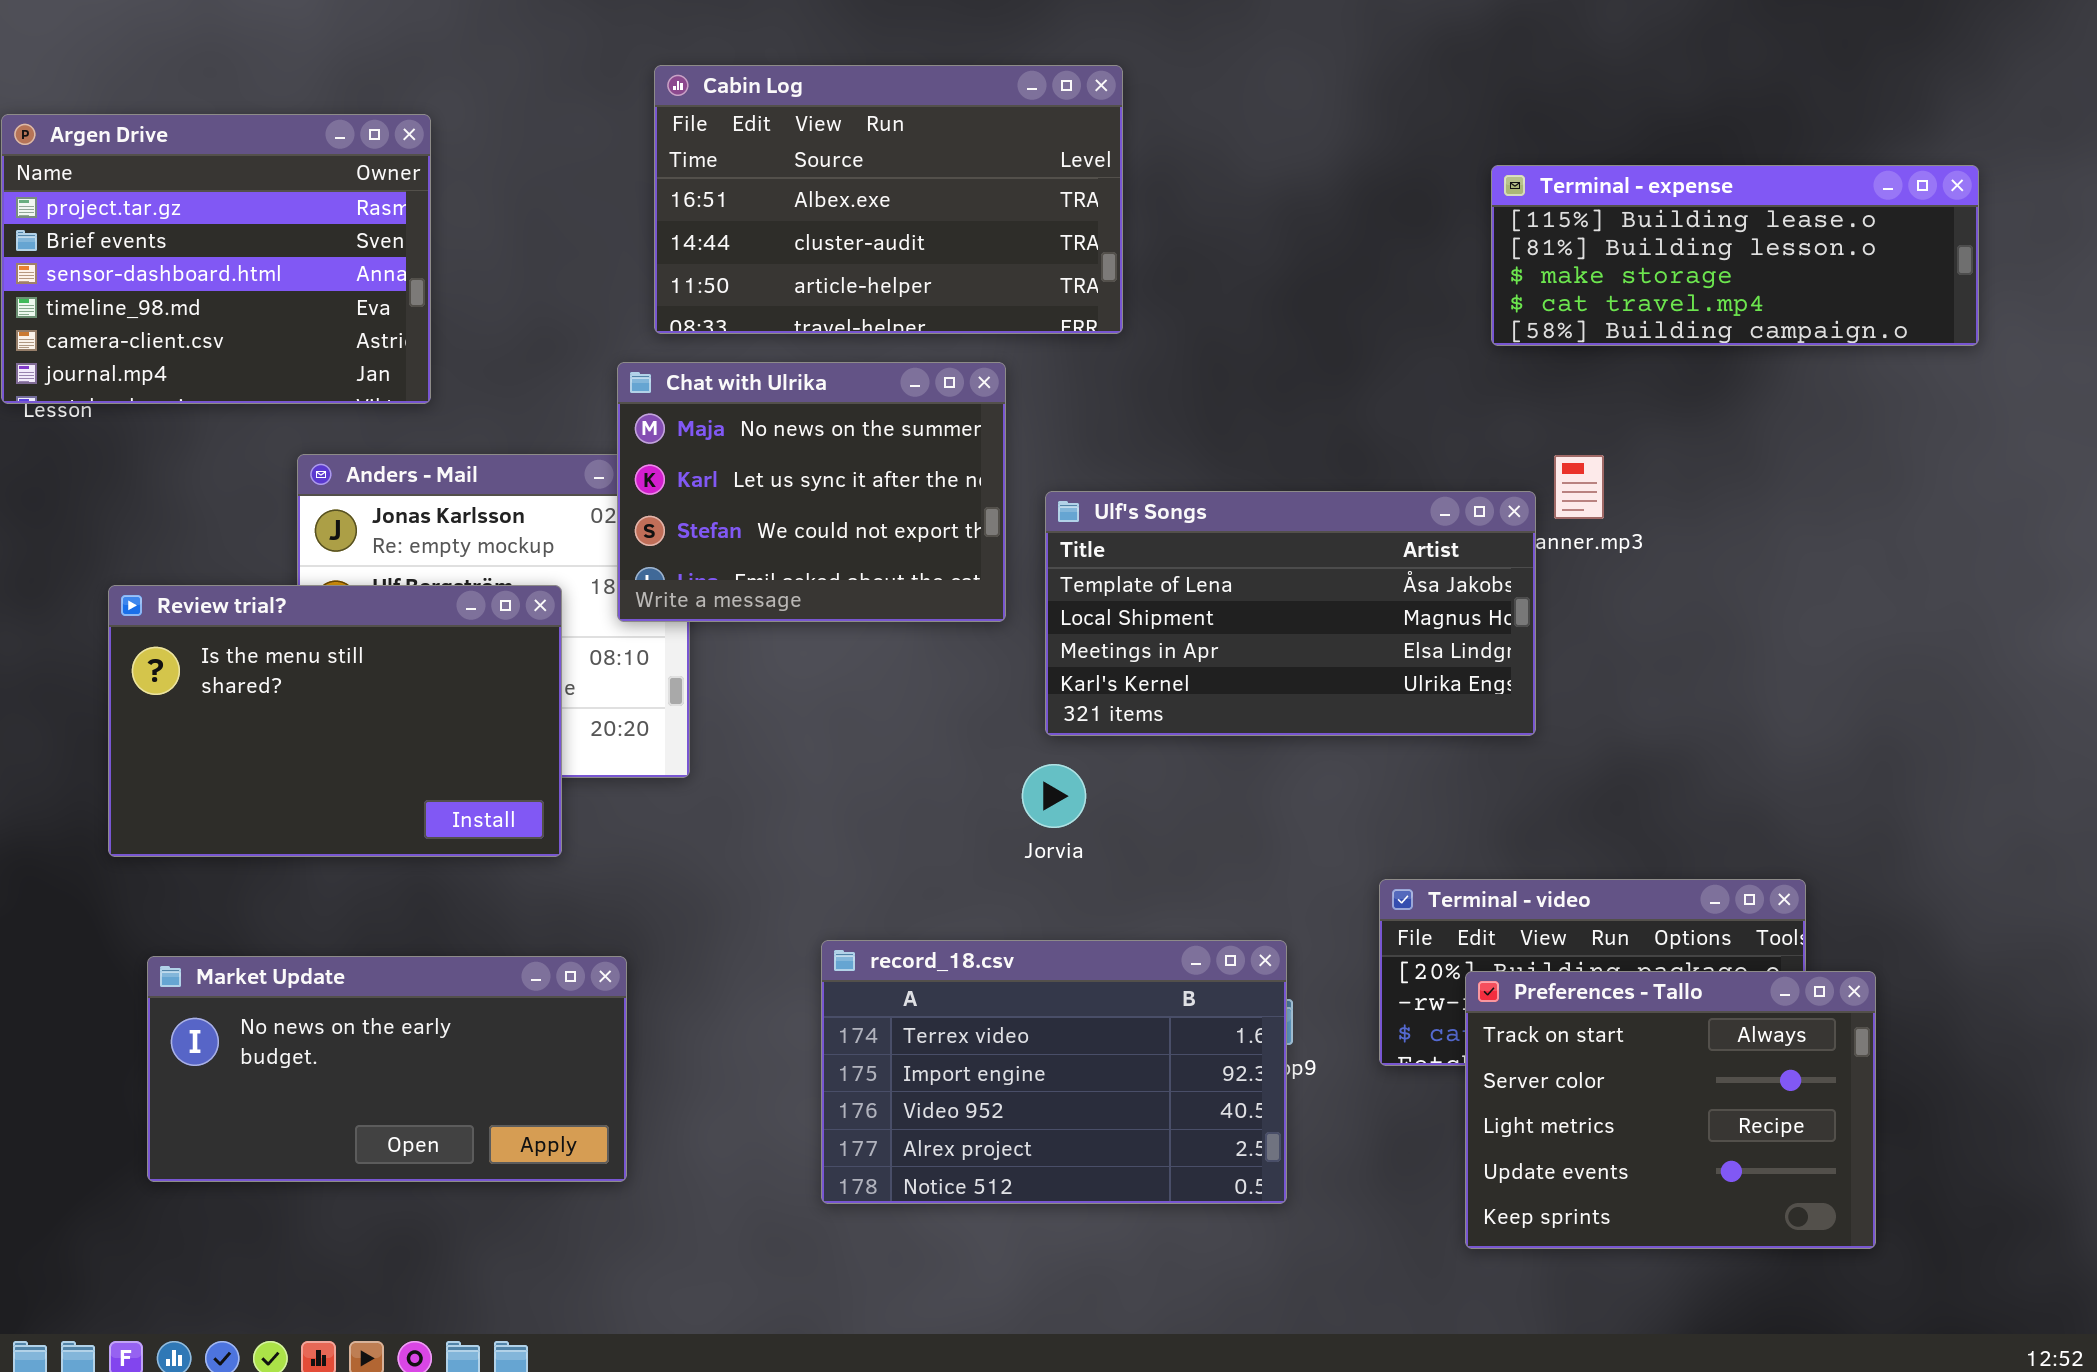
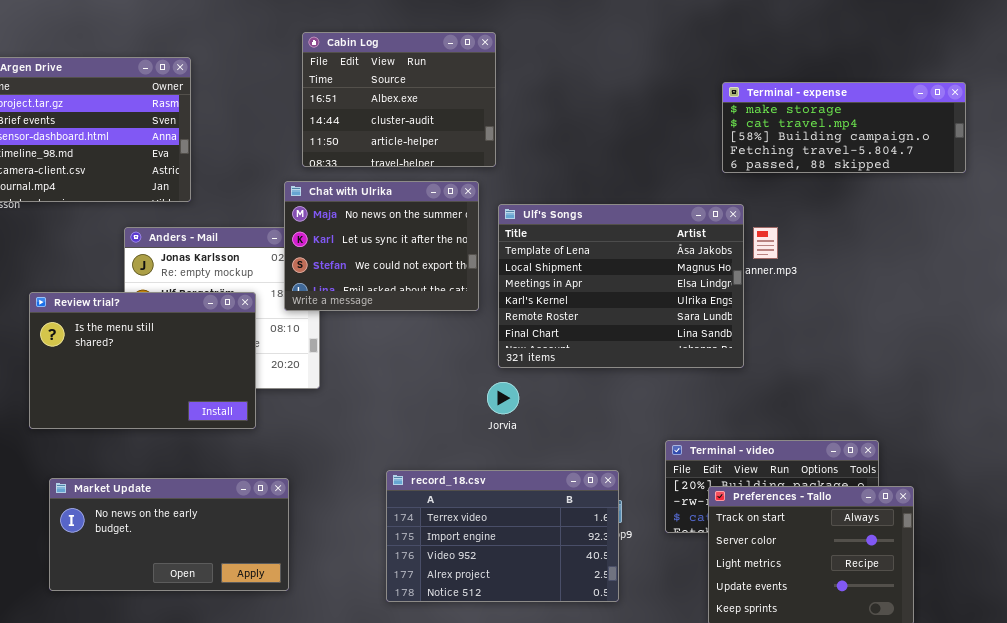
Cabin Log: [654,65,1123,334] -> [302,32,496,167], resized
Terminal - expense: [1491,165,1979,346] -> [722,82,966,173], scrolled down 2 rows
Ulf's Songs: [1045,491,1536,736] -> [498,204,744,368], resized

